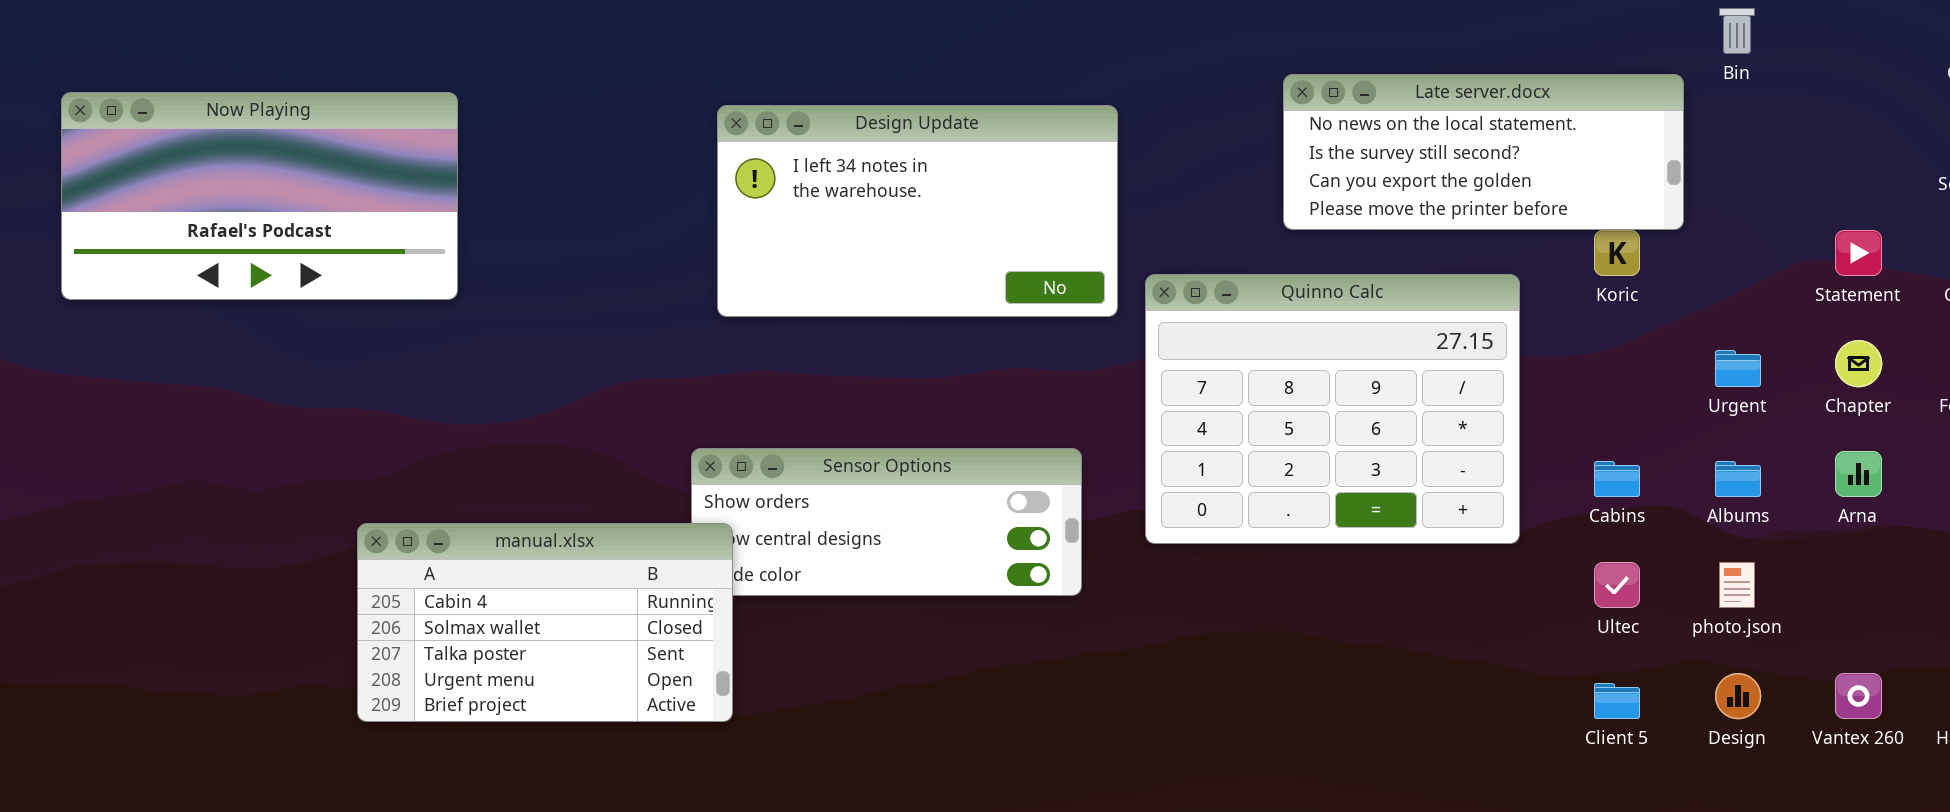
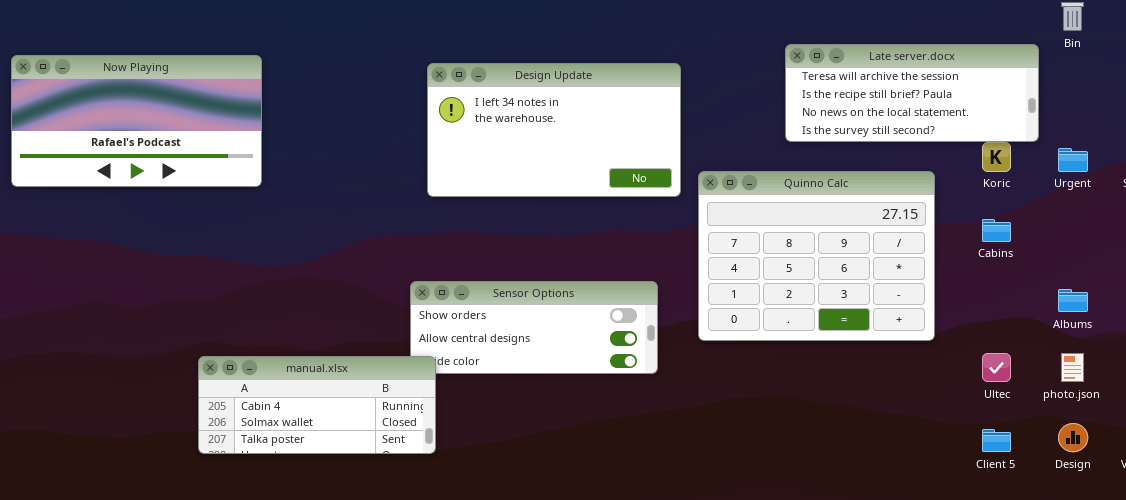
Late server.docx: [1283,74,1684,230] -> [785,44,1039,142], scrolled up 2 rows
Urgent: [1715,350,1761,387] -> [1058,148,1088,172], moved
Cabins: [1594,461,1640,497] -> [982,219,1011,242], moved
manual.xlsx: [357,523,733,722] -> [198,356,436,454], resized

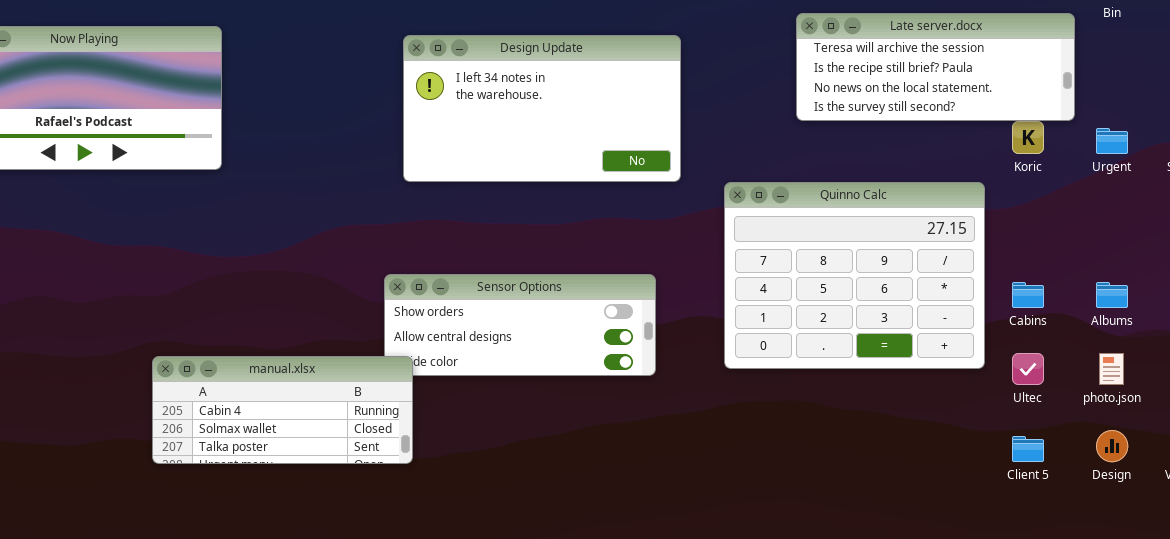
Quinno Calc: [698,171,935,341] -> [724,182,985,369], moved
Cabins: [982,219,1011,242] -> [1012,282,1044,308], moved

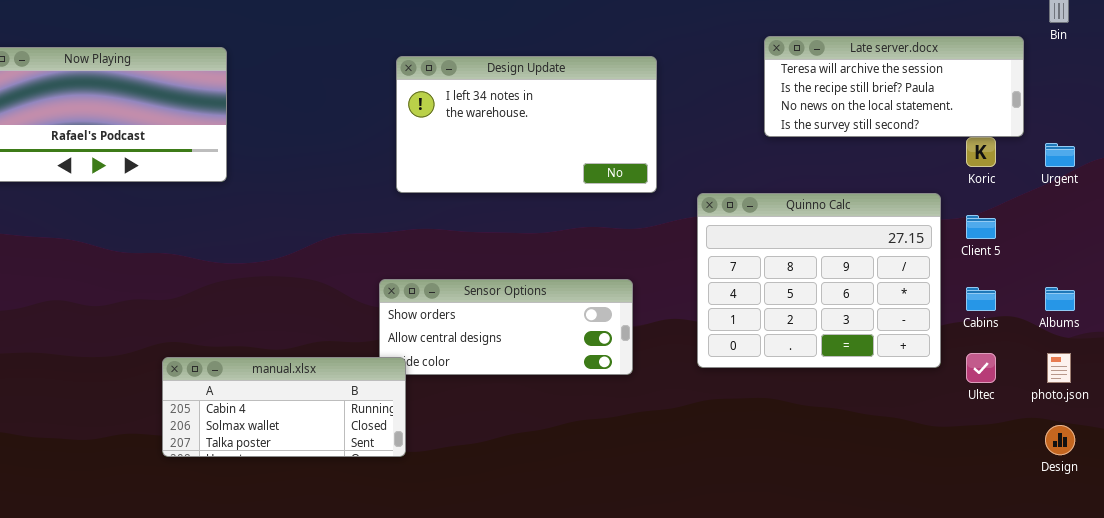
Client 5: [1012,436,1044,462] -> [966,215,996,239], moved

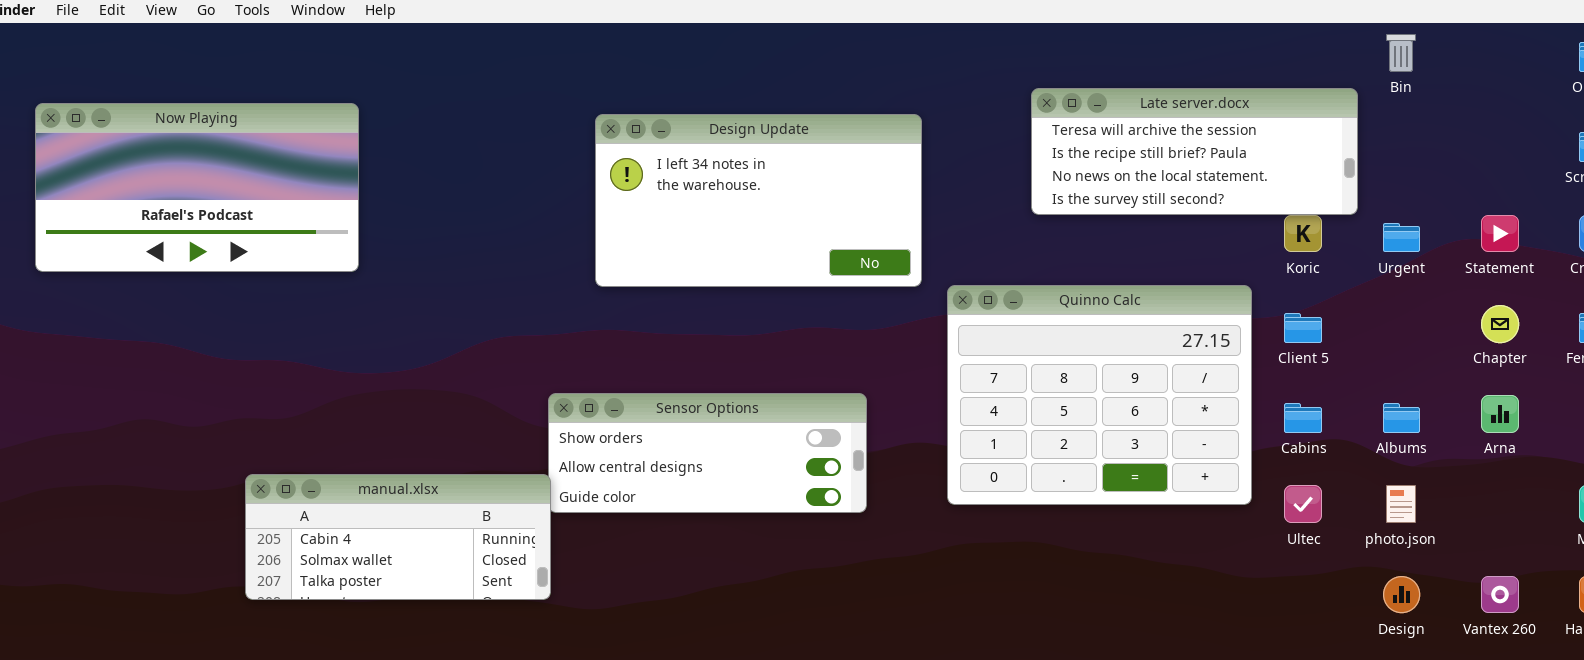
Design Update: [396,56,657,193] -> [595,114,922,287], moved
manual.xlsx: [162,357,406,457] -> [245,474,551,600], moved

